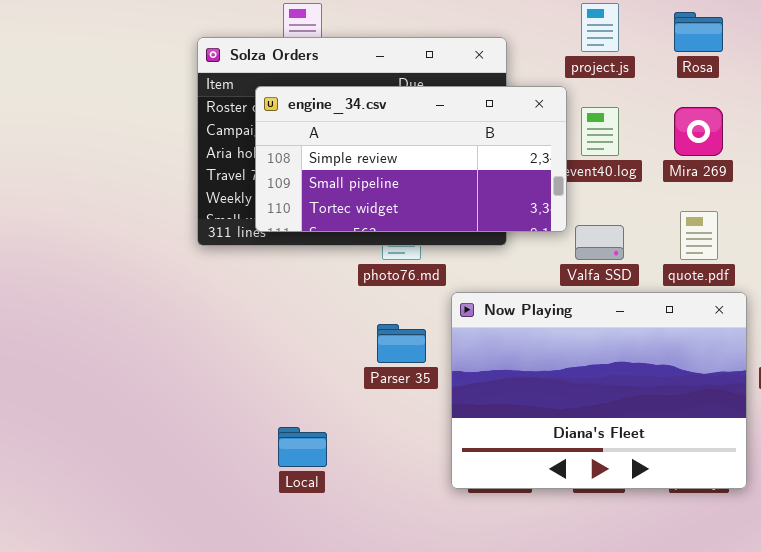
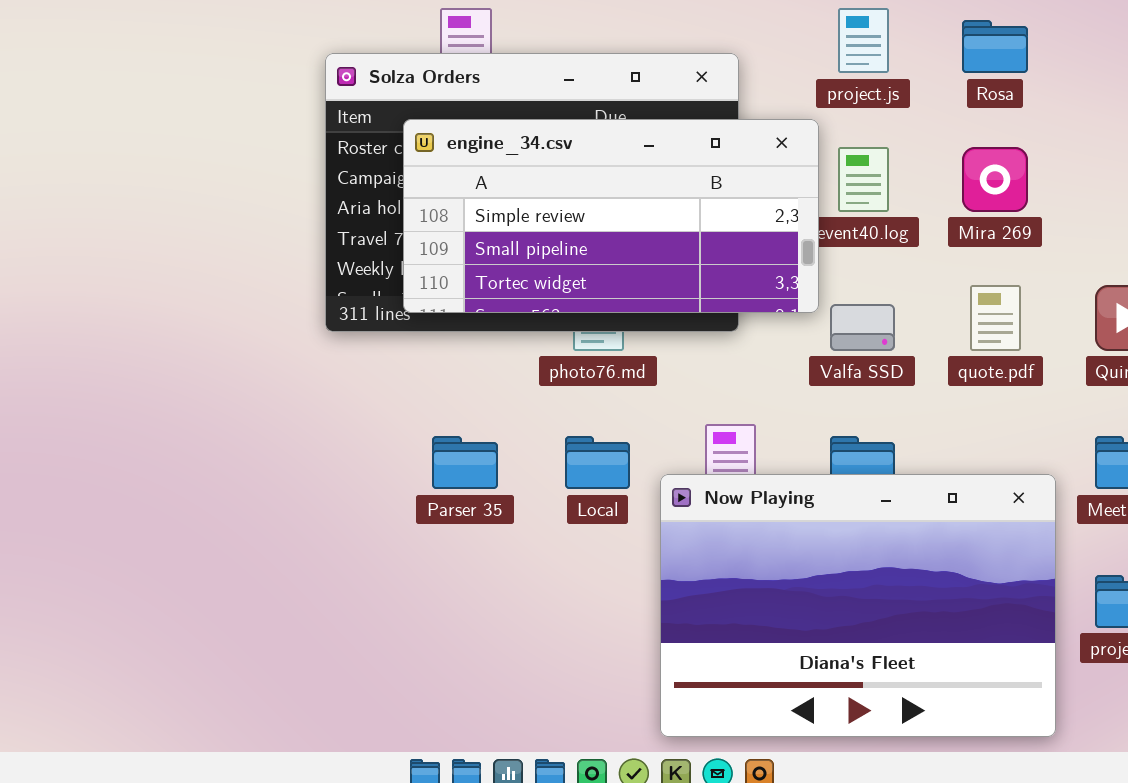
Now Playing: [451,292,747,489] -> [660,474,1056,737], moved
Parser 35: [377,324,426,363] -> [432,436,498,489], moved
Local: [278,427,327,467] -> [565,436,630,489], moved

